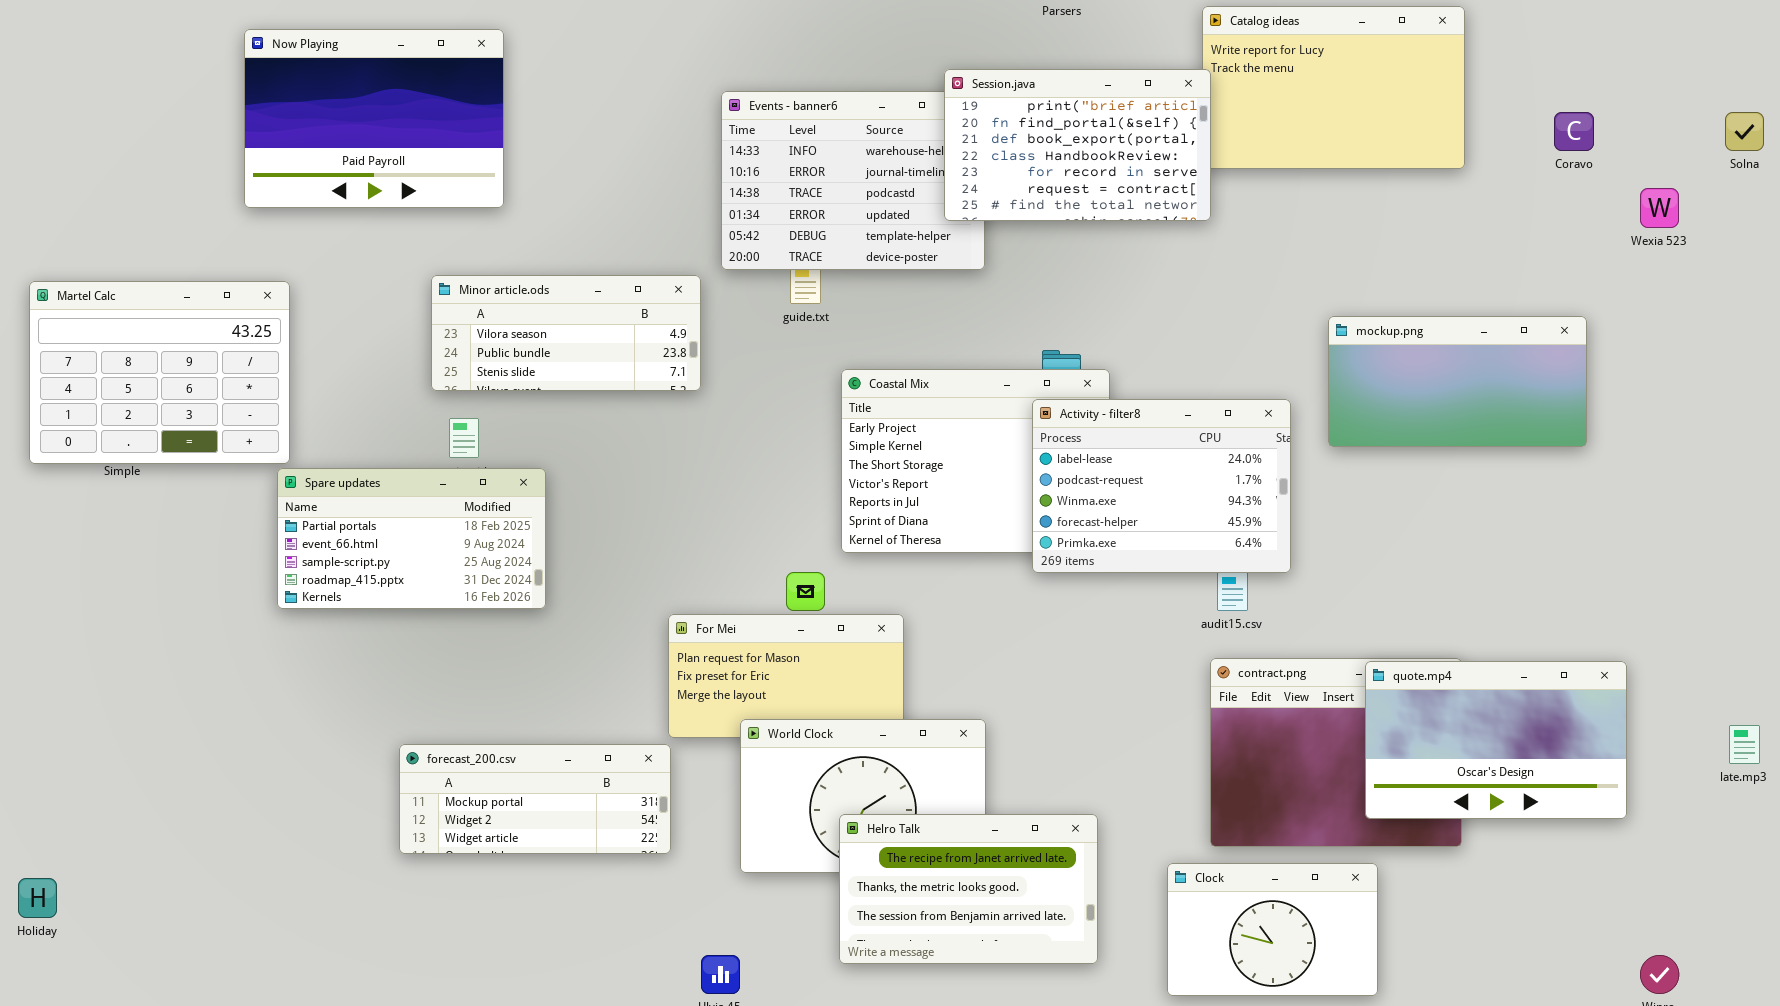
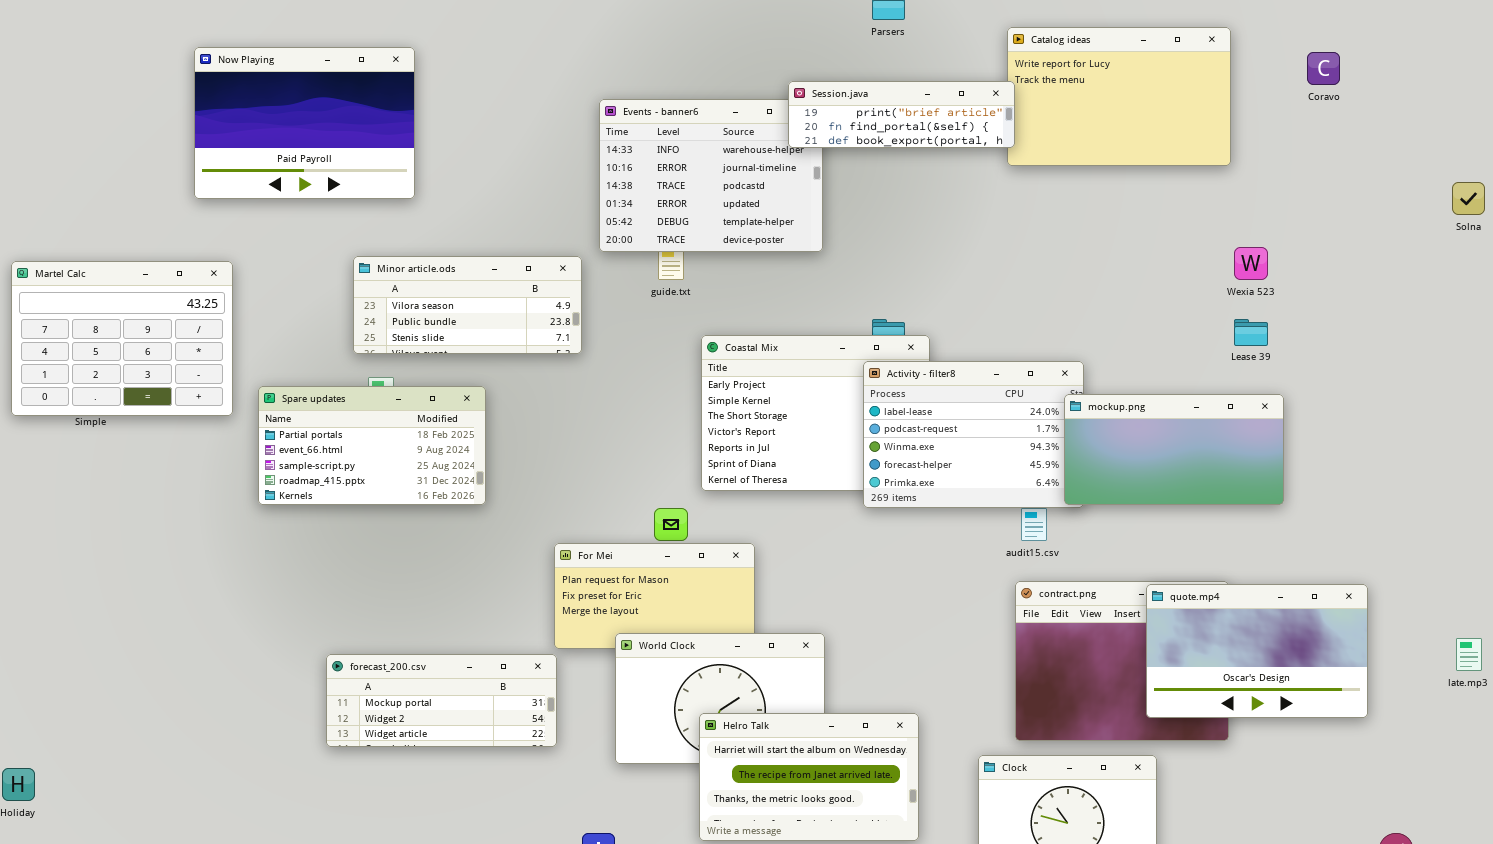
Session.java: [944,69,1211,221] -> [788,81,1015,148], resized
Coravo: [1554,112,1594,151] -> [1307,52,1340,85], moved
Solna: [1725,112,1764,151] -> [1452,182,1485,215], moved
Wexia 523: [1640,188,1679,228] -> [1234,247,1268,280], moved
mockup.png: [1328,316,1587,447] -> [1064,394,1284,505], moved
Spare updates: [277,468,546,609] -> [258,386,486,505], moved
Helro Talk: [839,814,1098,964] -> [699,713,919,841], scrolled up 1 row

